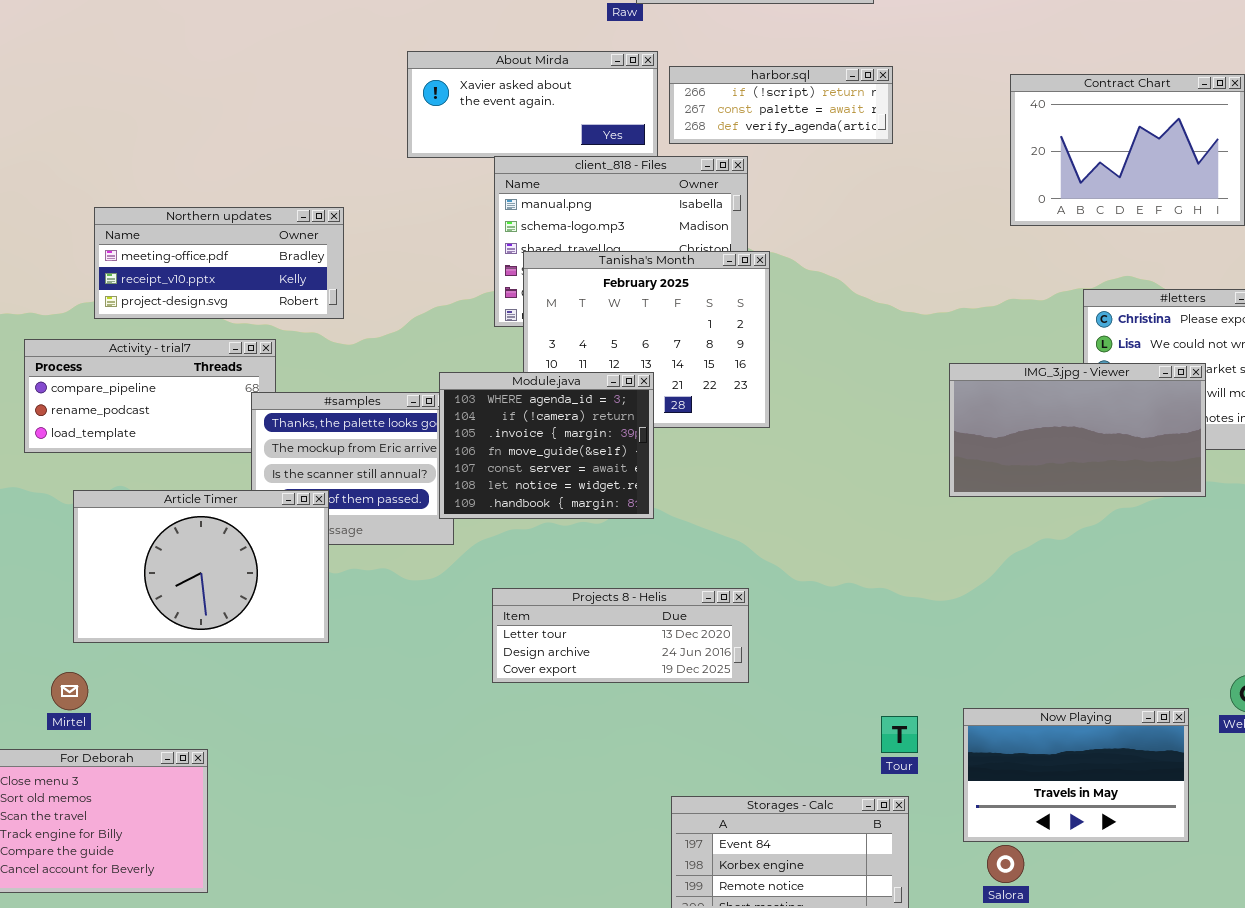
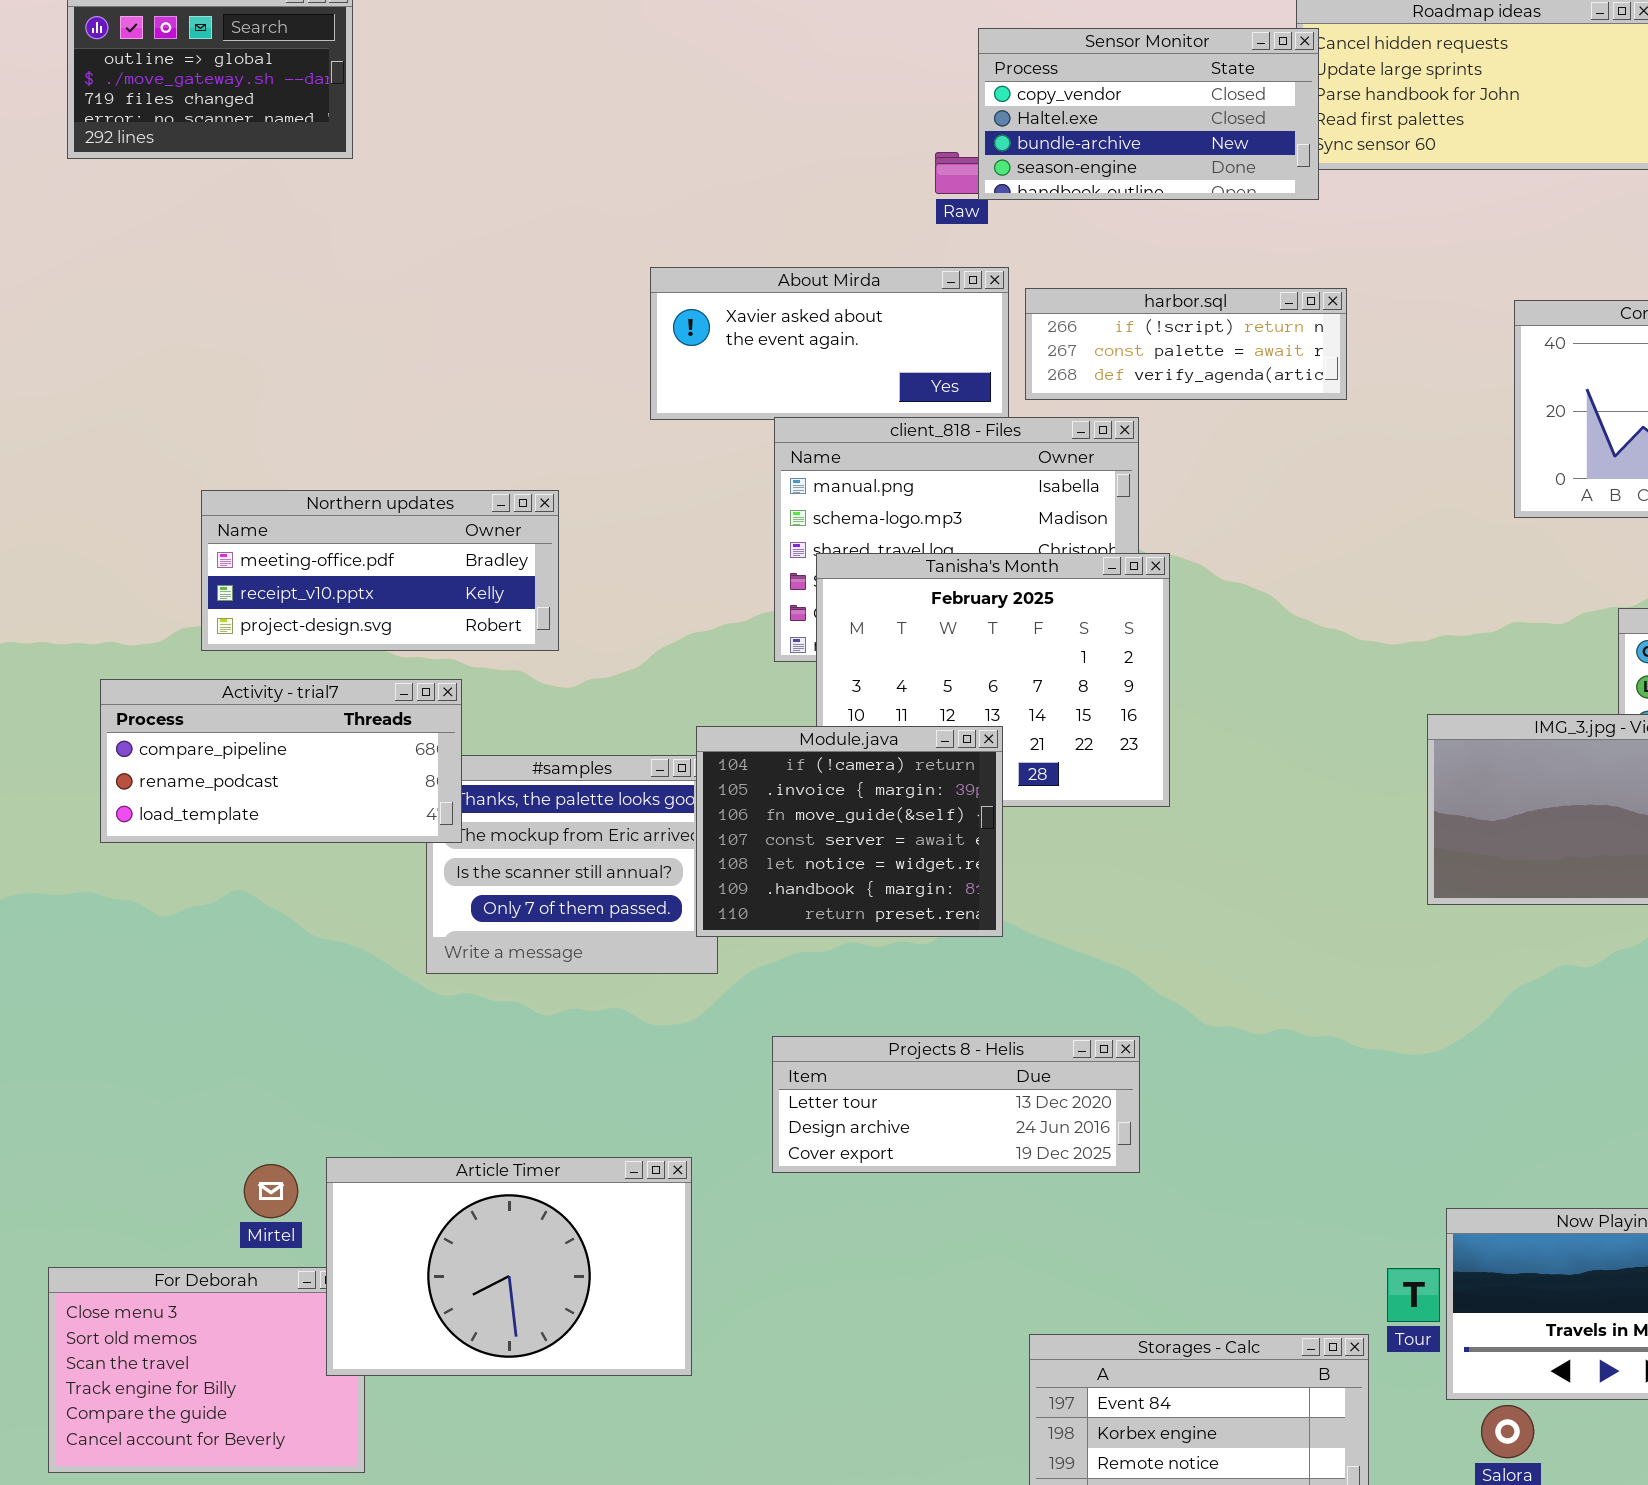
Activity - trial7: [24,339,276,453] -> [100,679,462,843], raised
Module.java: [439,372,654,519] -> [696,726,1003,937], scrolled down 1 row
Article Timer: [73,490,329,643] -> [326,1157,692,1376], moved
Mirtel: [51,672,88,710] -> [244,1164,298,1218], moved
Tour: [881,716,918,753] -> [1387,1268,1440,1322], moved

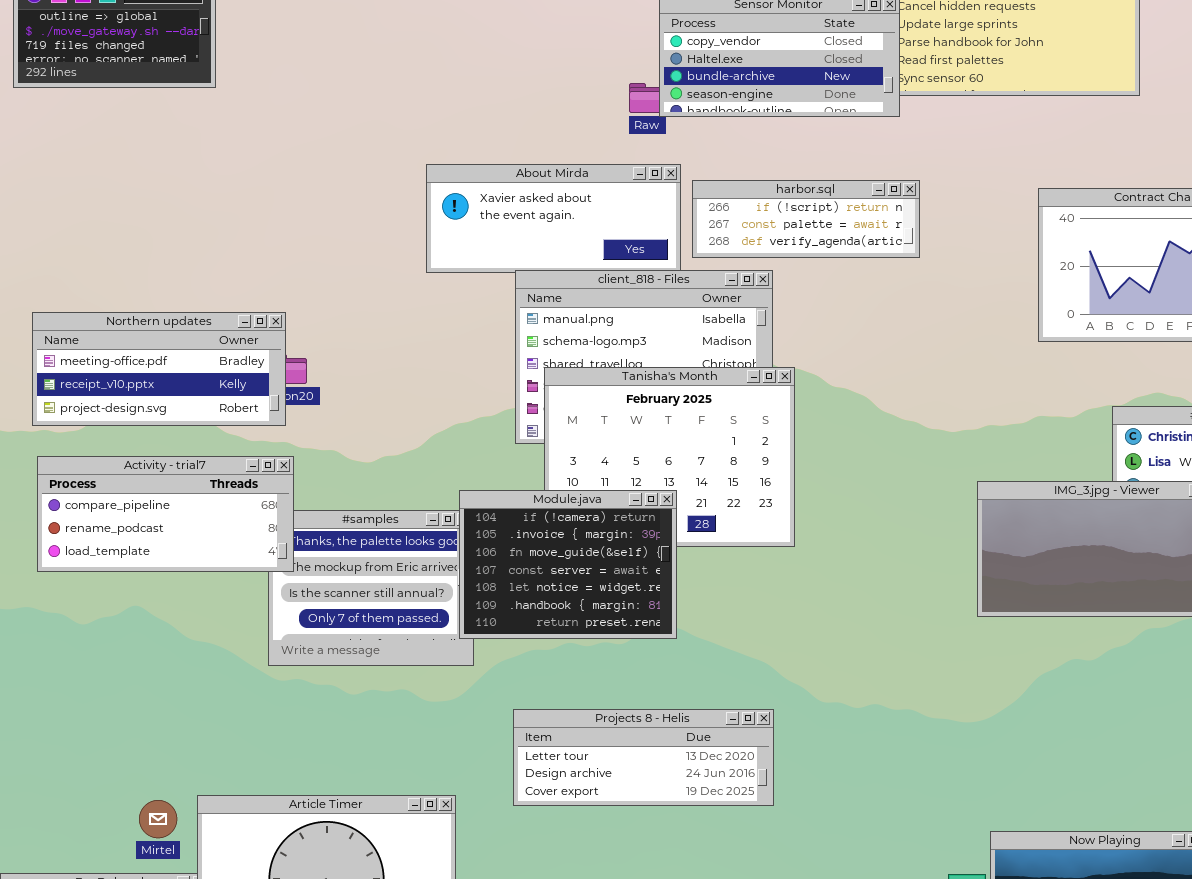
Northern updates: [201,490,559,651] -> [32,312,286,426], moved

